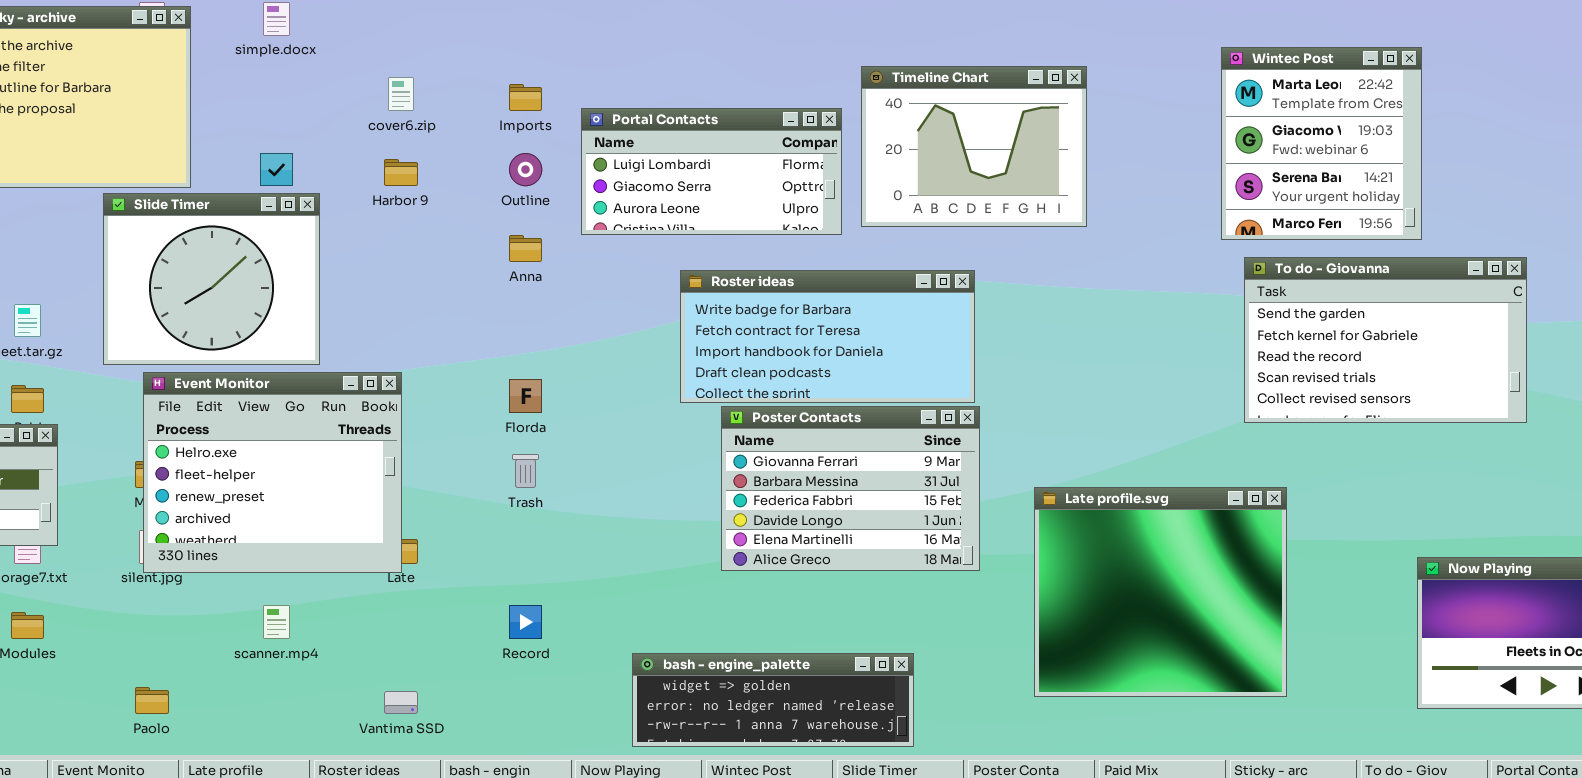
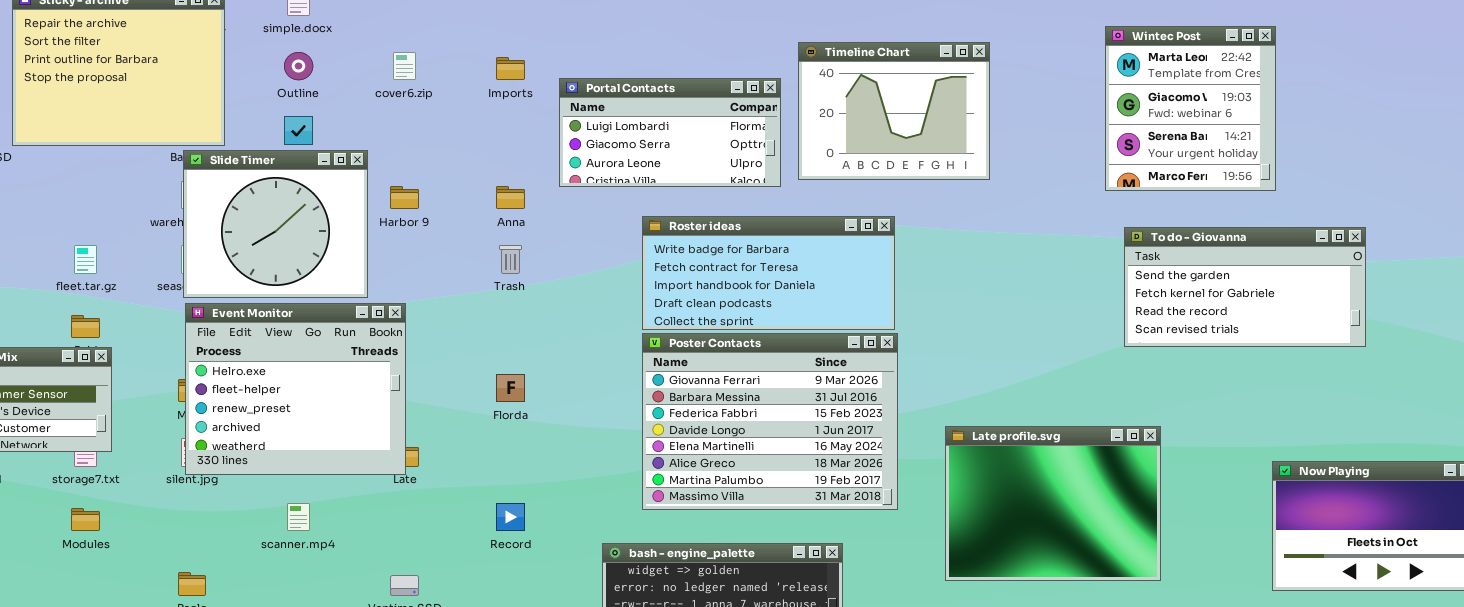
Outline: [509,153,542,186] -> [284,52,313,80], moved
Harbor 9: [384,159,418,186] -> [390,186,419,209], moved
Slide Timer: [103,193,320,365] -> [183,150,368,298], moved
To do - Giovanna: [1244,257,1527,423] -> [1124,227,1366,347], resized
Florda: [509,379,542,413] -> [496,374,525,402], moved
Poster Contacts: [721,406,980,571] -> [642,333,898,510], resized
Trash: [512,454,539,488] -> [499,245,522,274], moved
Late profile.svg: [1034,487,1287,697] -> [945,426,1161,581], resized

